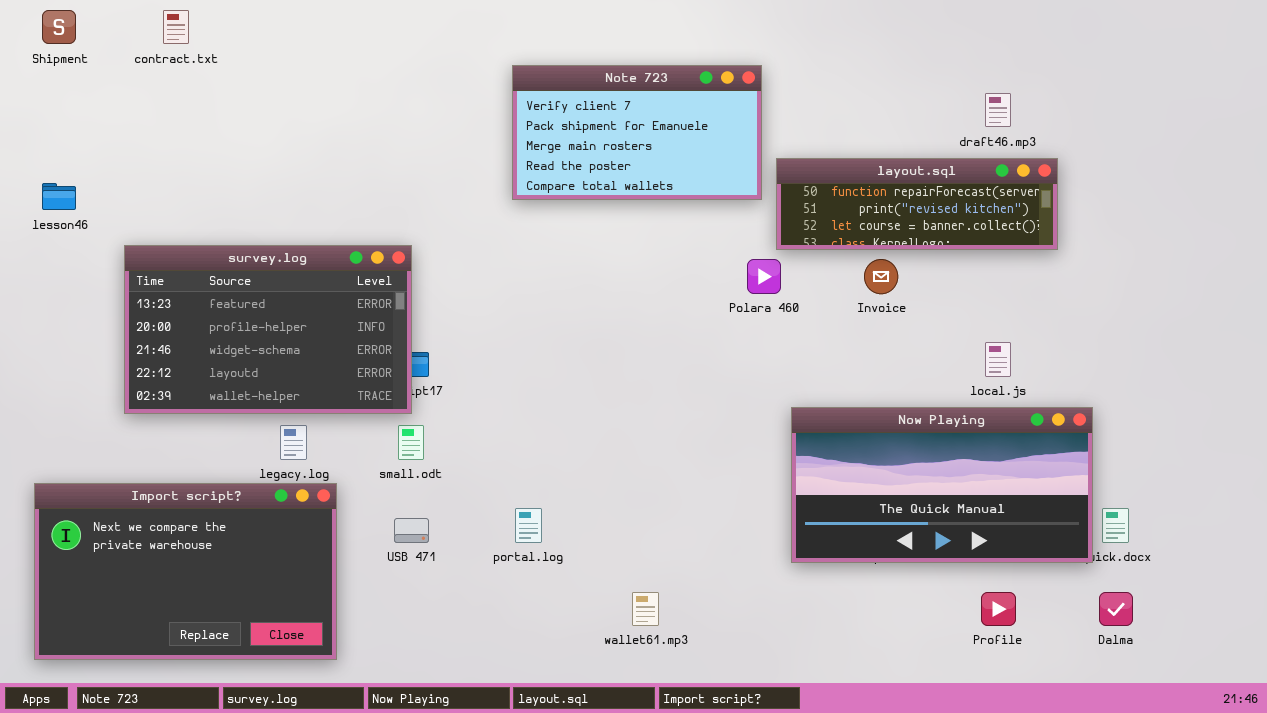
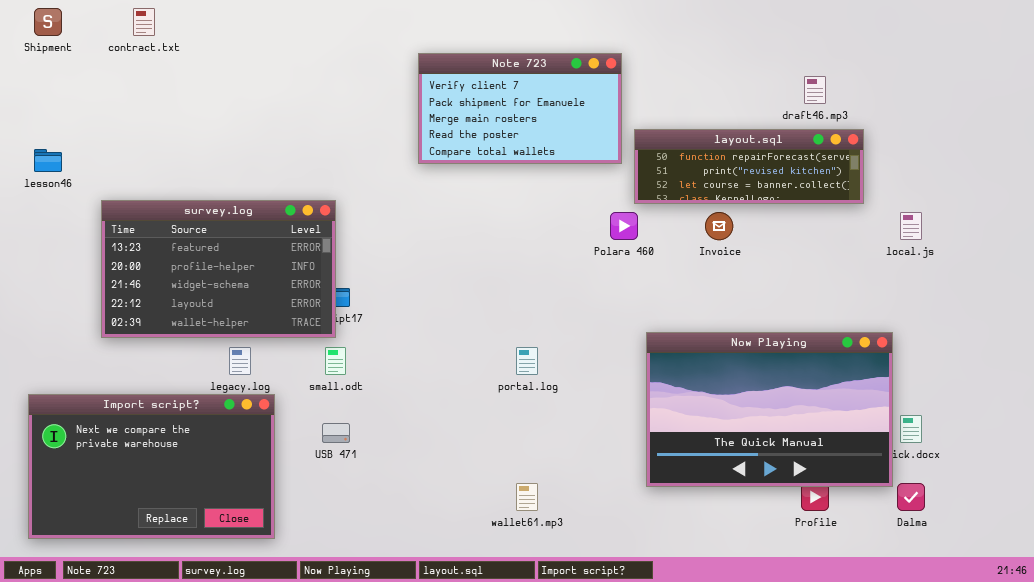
local.js: [985,342,1011,377] -> [900,212,922,240], moved
Now Playing: [791,407,1093,563] -> [646,332,893,487], resized
portal.log: [515,508,542,543] -> [516,347,538,375], moved

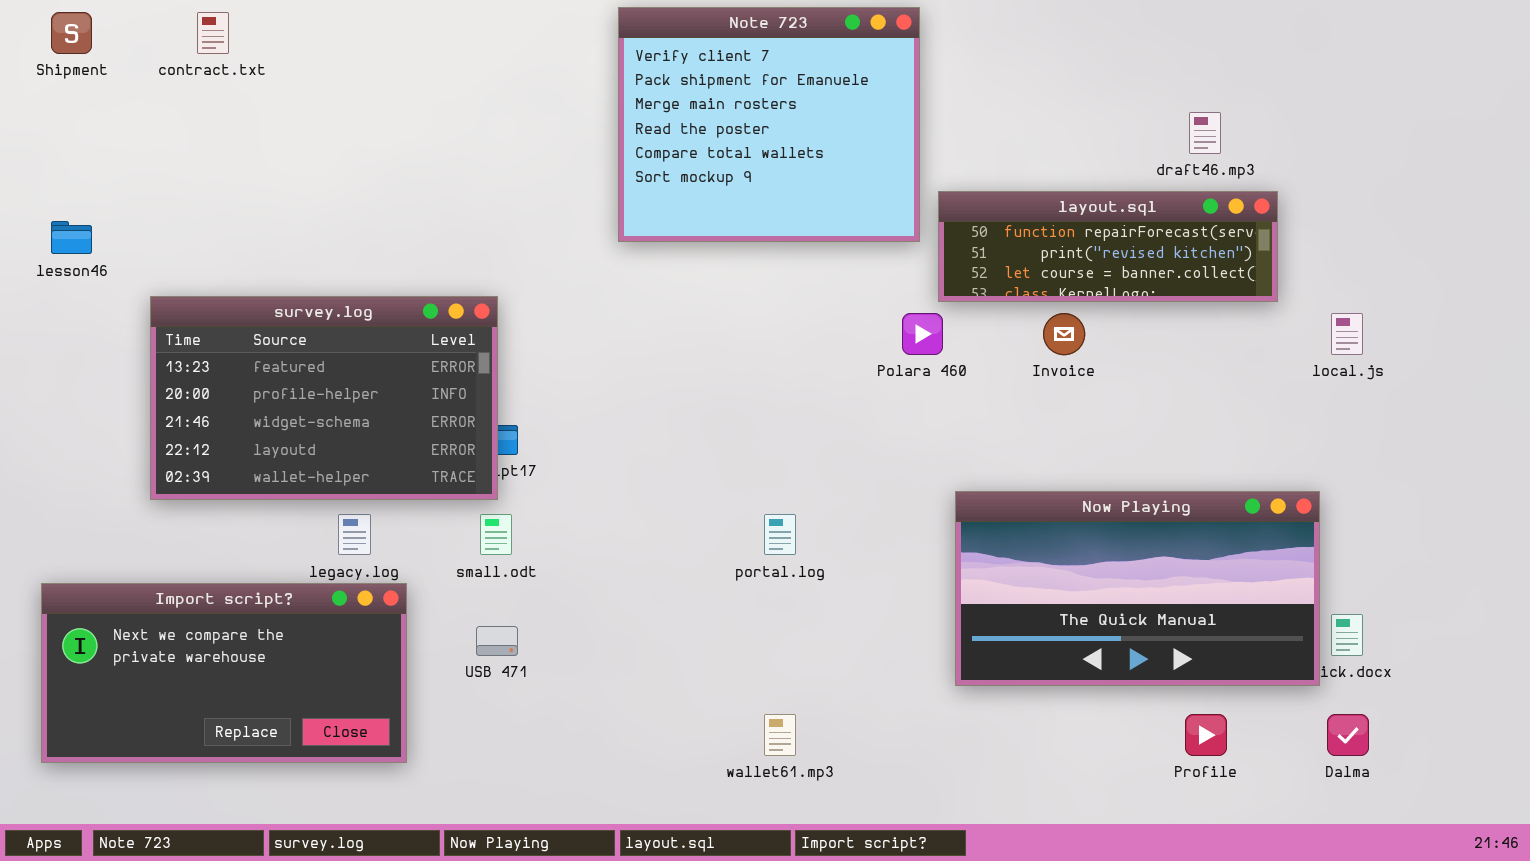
Note 723: [418,53,622,164] -> [618,7,920,242], resized
Now Playing: [646,332,893,487] -> [955,491,1320,686], resized
Import script?: [28,394,275,539] -> [41,583,407,763], resized

